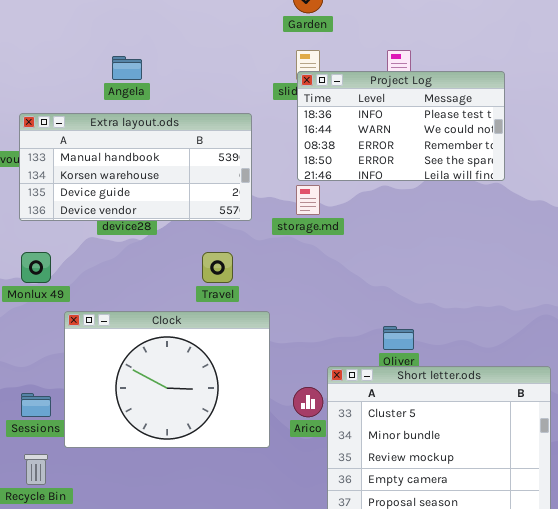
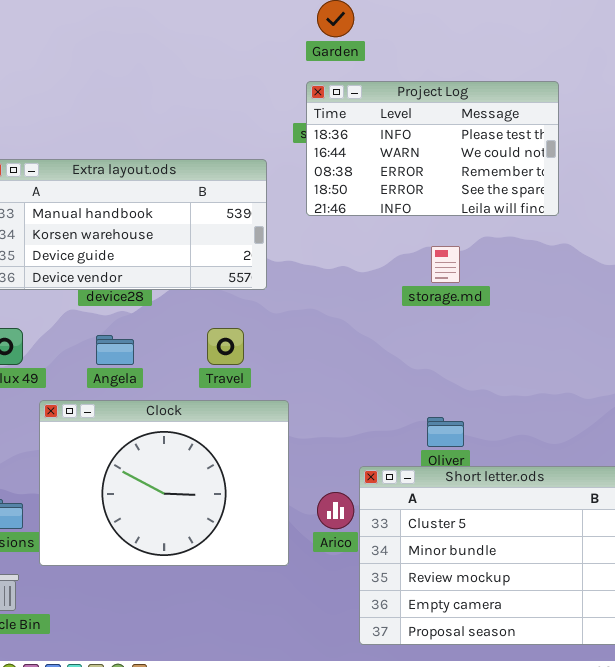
Angela: [112,56,142,80] -> [96,335,134,365], moved
Project Log: [297,71,505,181] -> [306,81,559,216], moved
storage.md: [296,185,320,215] -> [431,246,460,283], moved

